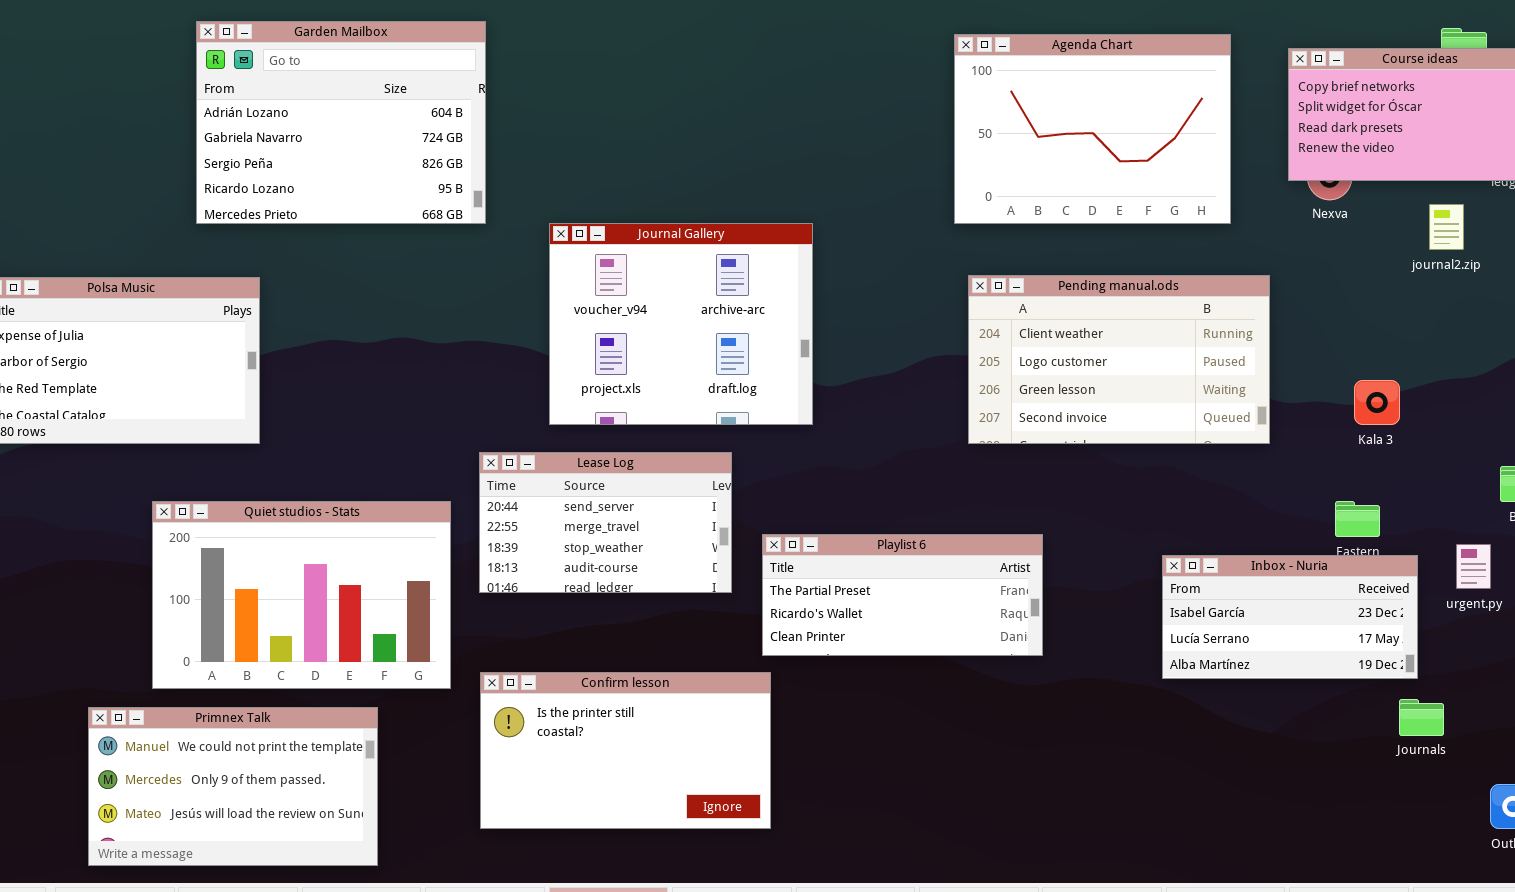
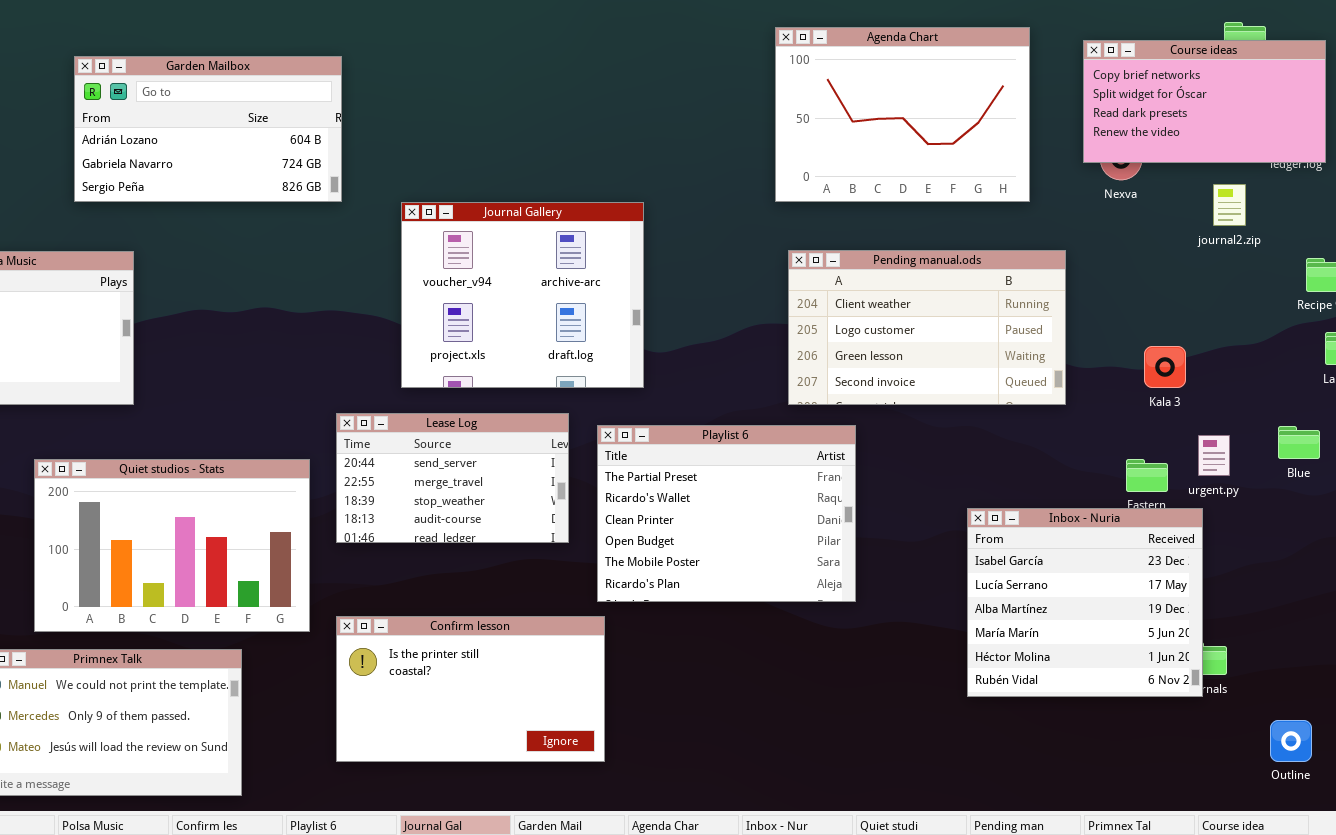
Garden Mailbox: [196,21,486,224] -> [74,56,342,202], resized
Playlist 6: [762,534,1043,656] -> [597,425,856,602], resized
urgent.py: [1456,544,1491,589] -> [1198,435,1230,476], moved
Inbox - Nuria: [1162,555,1418,679] -> [967,508,1203,697], resized

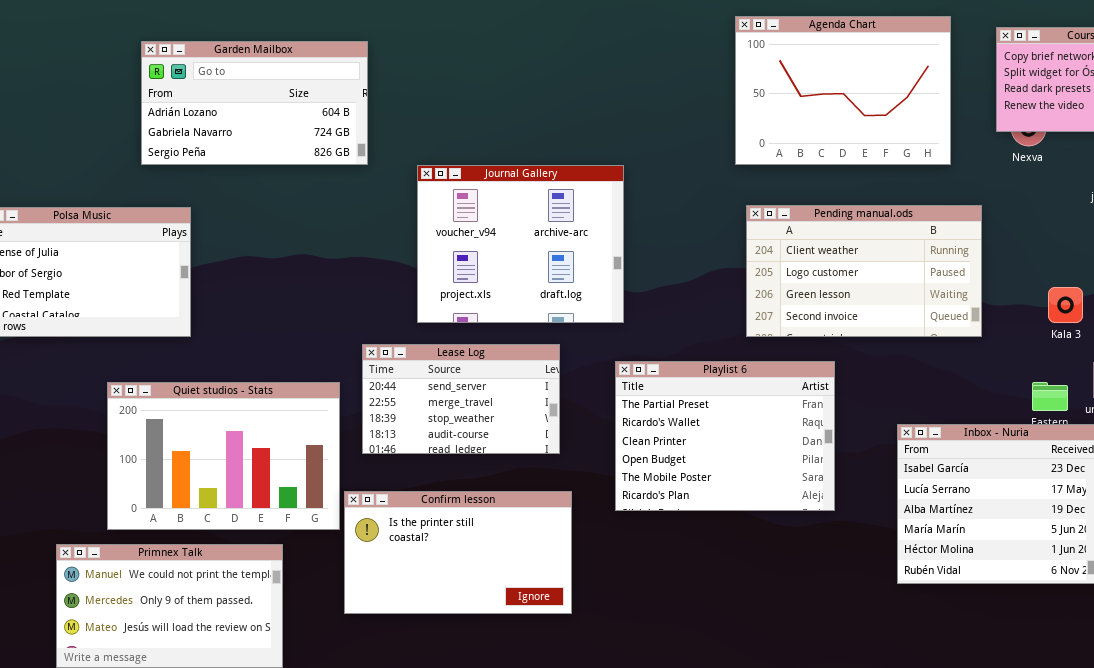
Playlist 6: [597,425,856,602] -> [615,361,835,511], moved
Confirm lesson: [336,616,605,762] -> [344,491,572,614], moved

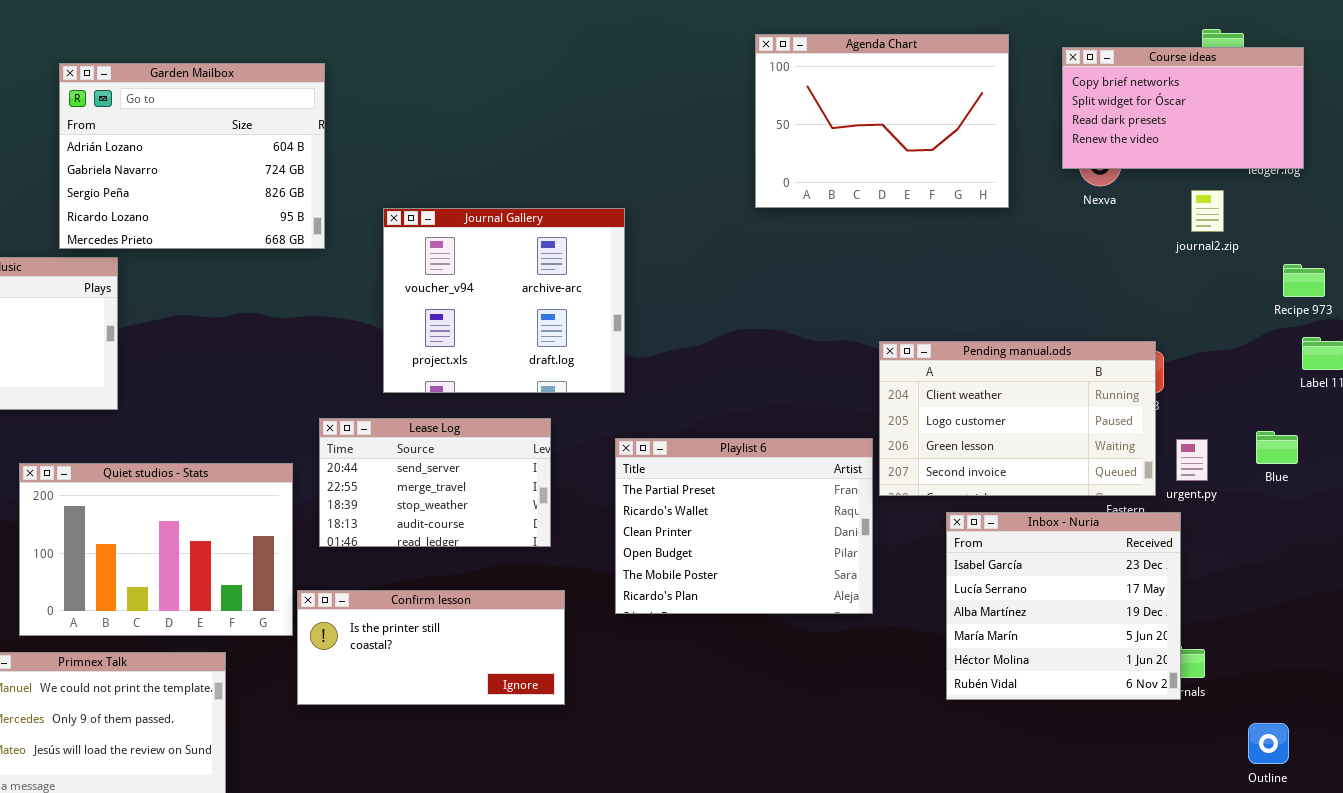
Garden Mailbox: [141,41,368,165] -> [59,63,325,249], resized
Pending manual.ods: [746,205,982,337] -> [879,341,1156,496], moved
Confirm lesson: [344,491,572,614] -> [297,590,565,705], resized

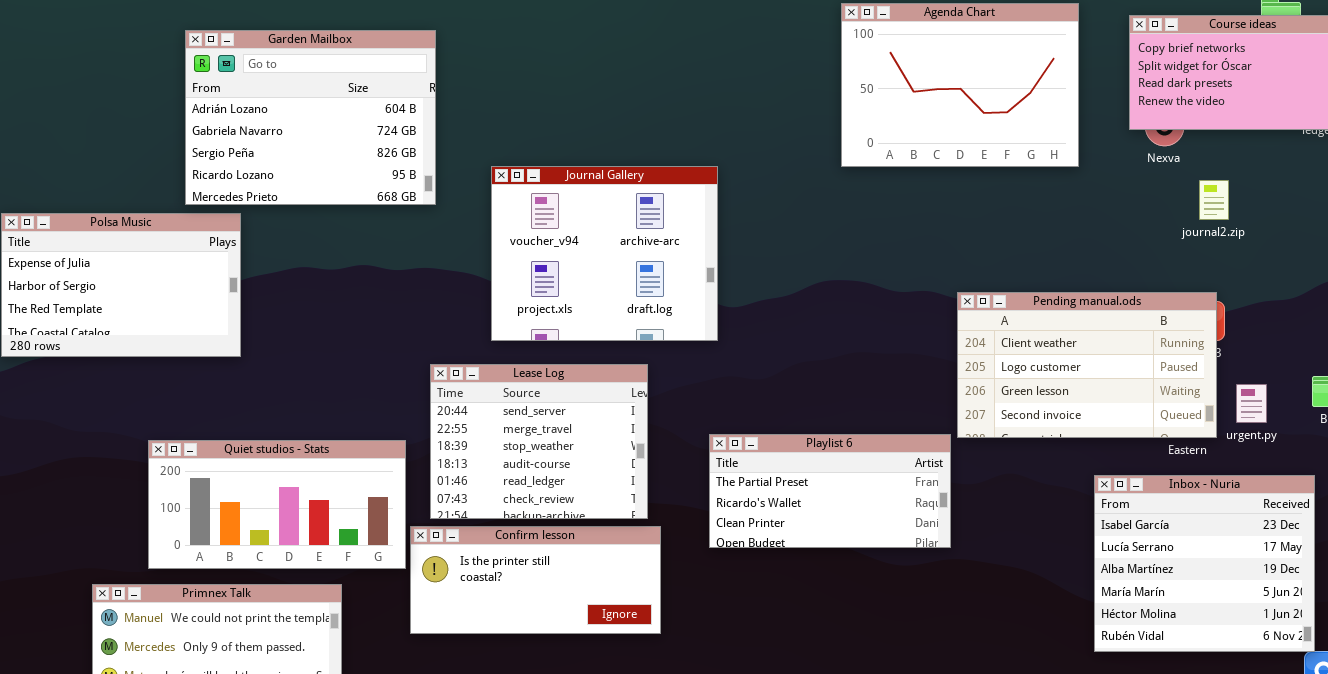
journal2.zip: [1191,190,1224,232] -> [1199,180,1229,220], moved
Lease Log: [319,418,551,547] -> [430,364,648,519], resized
Playlist 6: [615,438,873,614] -> [709,434,951,548], resized
Quiet studios - Stats: [19,463,293,636] -> [148,440,406,569], resized
Inbox - Nuria: [946,512,1181,700] -> [1094,475,1315,652], moved

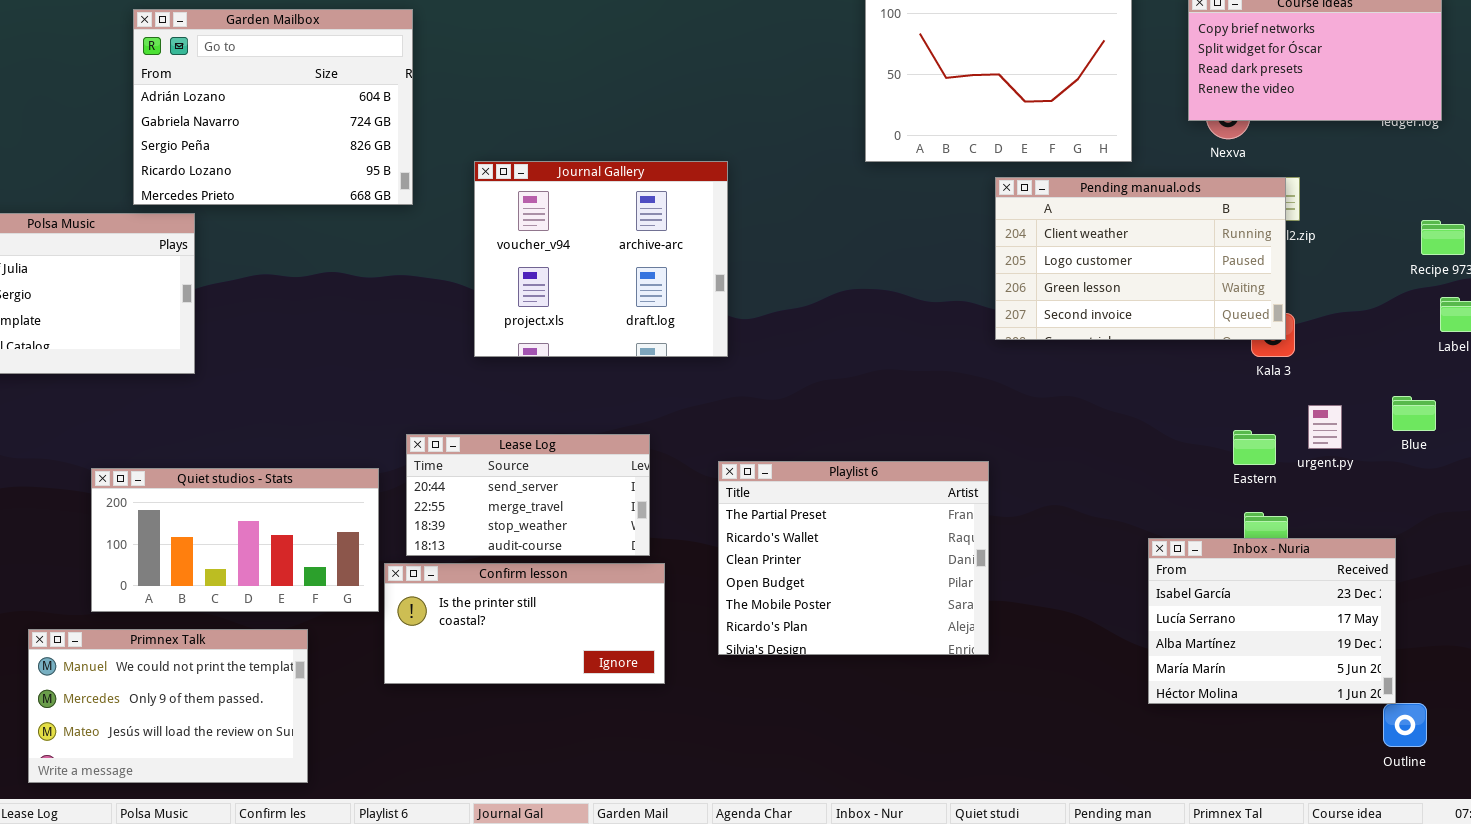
Pending manual.ods: [957,292,1217,438] -> [995,177,1286,340], moved
Lease Log: [430,364,648,519] -> [406,434,650,556], resized
Playlist 6: [709,434,951,548] -> [718,461,989,655], resized
Inbox - Nuria: [1094,475,1315,652] -> [1148,538,1396,704], resized

